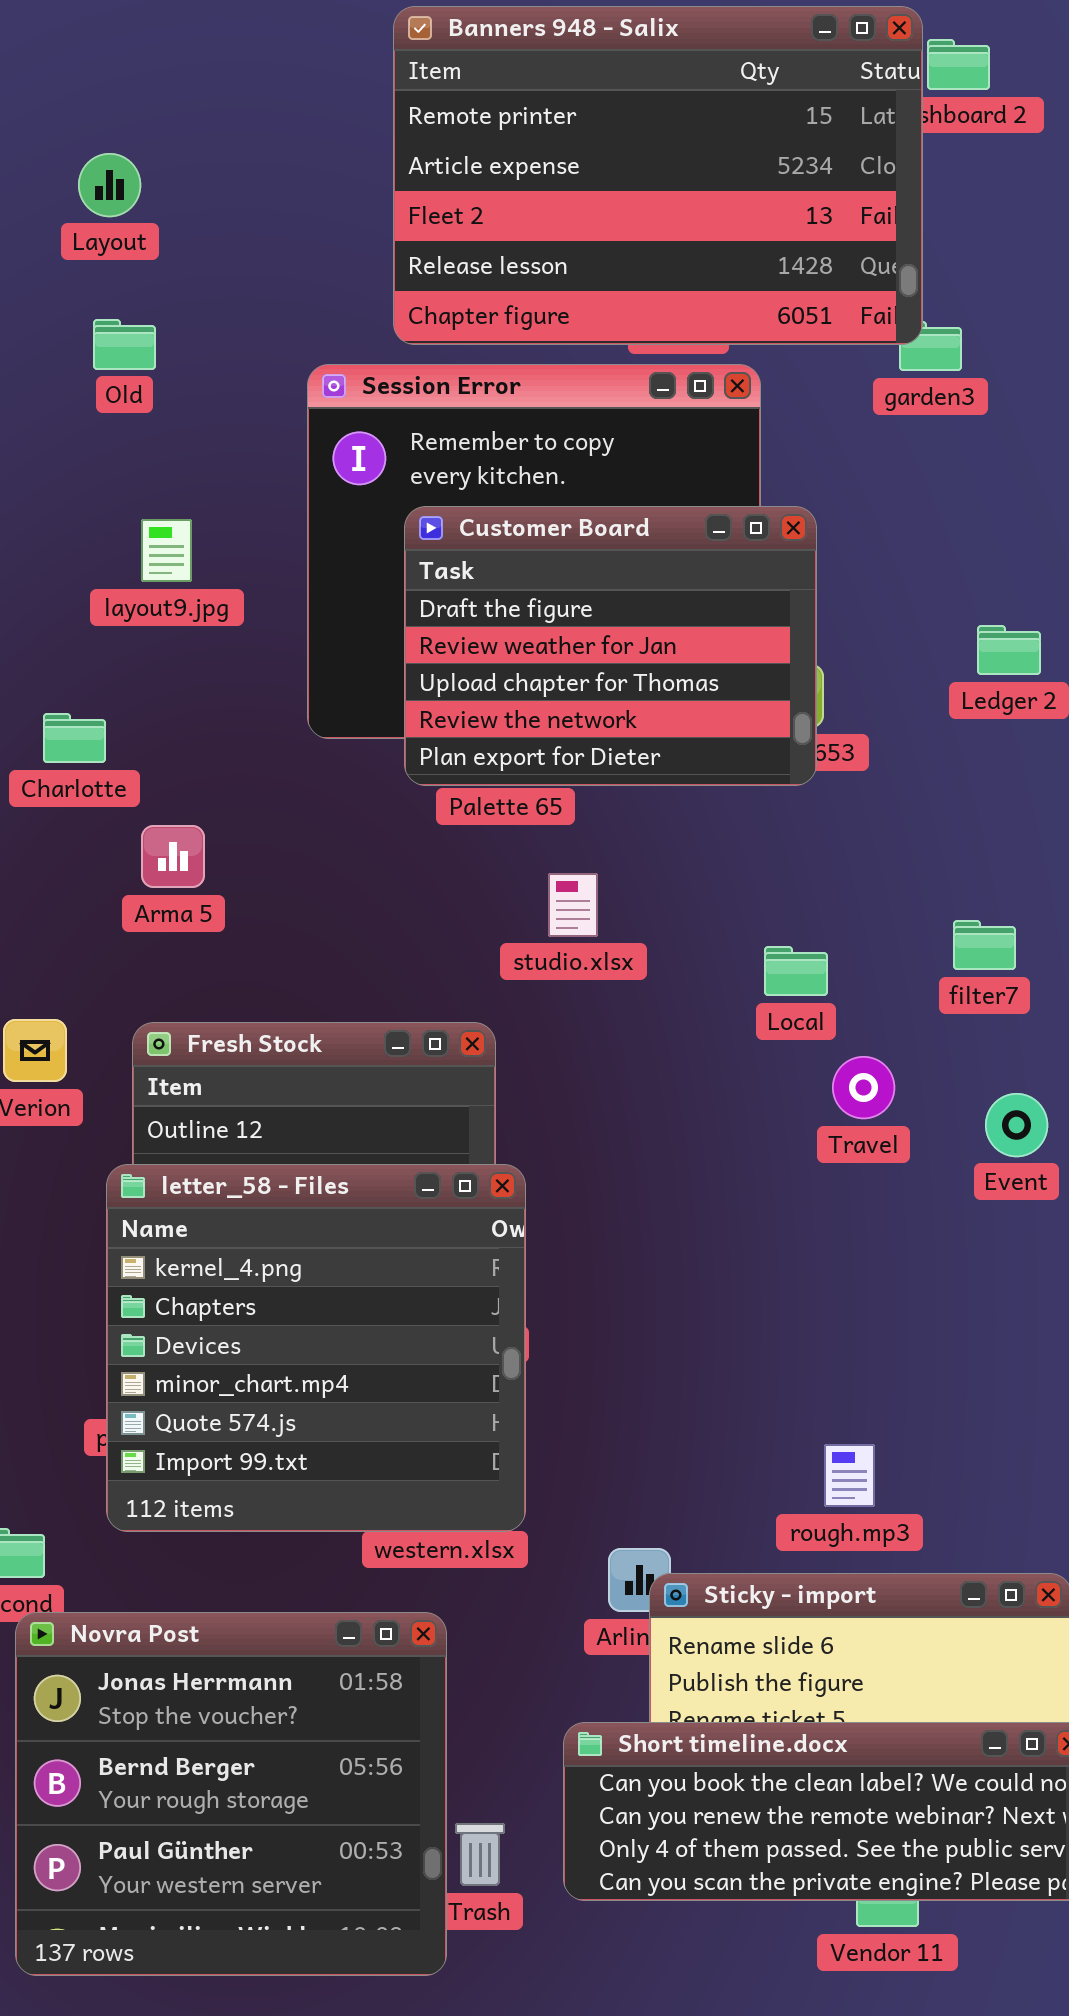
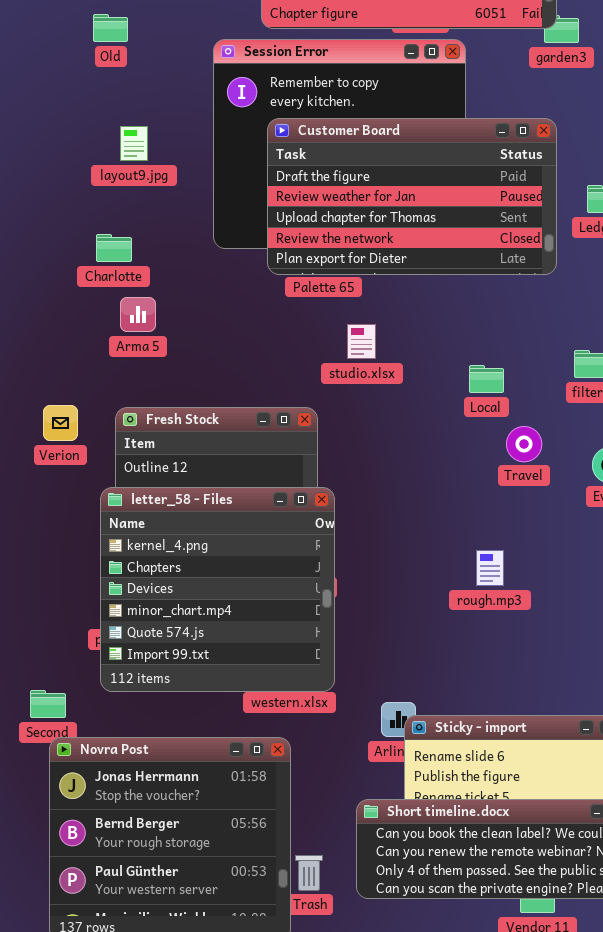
Customer Board: [404,506,817,786] -> [267,118,557,275], resized
Charlotte: [43,713,106,763] -> [96,234,132,262], moved
rough.mp3: [824,1444,875,1507] -> [476,550,504,586], moved

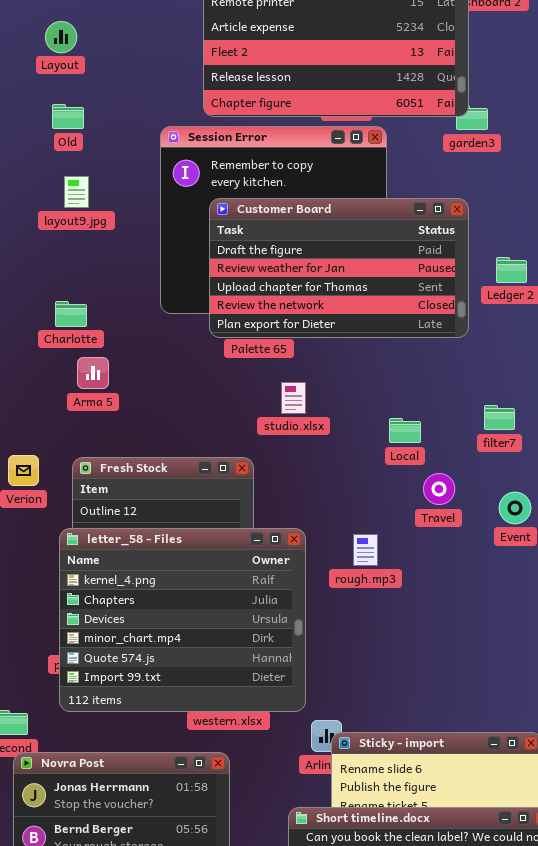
layout9.jpg: [120,126,148,161] -> [64,176,89,208], moved
letter_58 - Files: [100,487,335,692] -> [59,528,306,712], resized
rough.mp3: [476,550,504,586] -> [353,534,378,566], moved

